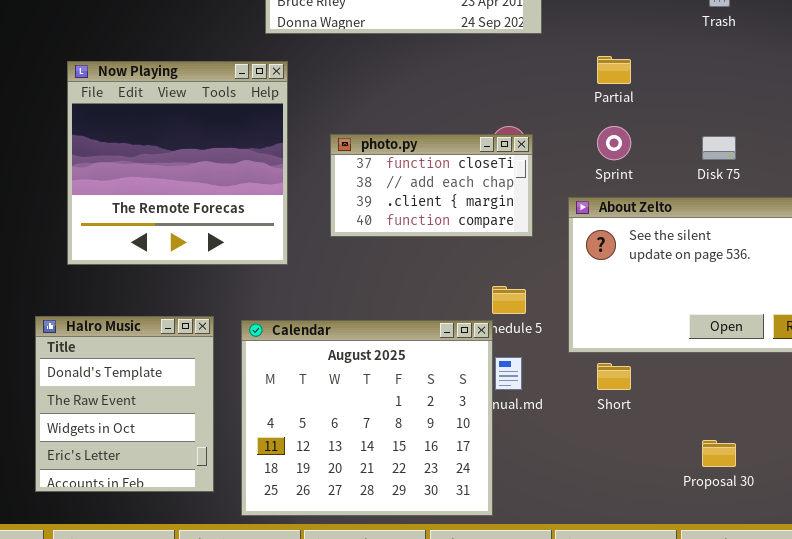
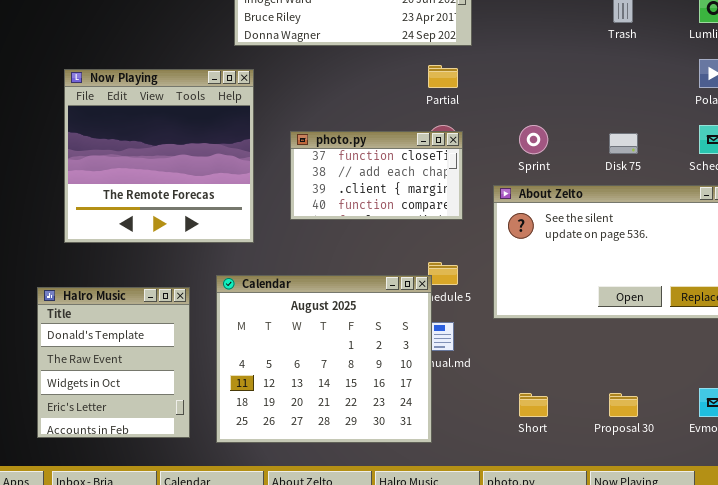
Partial: [597,56,631,84] -> [428,65,458,88], moved
Calendar: [241,320,493,516] -> [216,275,432,443], moved
Short: [597,363,631,390] -> [519,393,548,417], moved

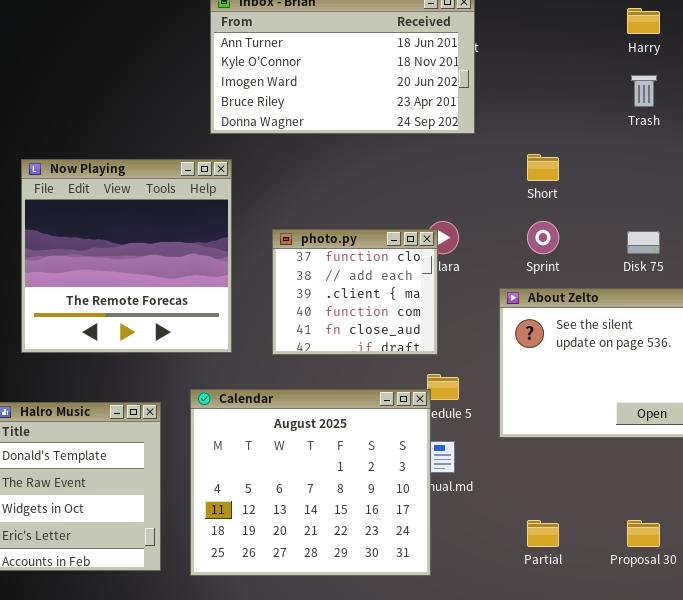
Partial: [428,65,458,88] -> [527,520,559,547], moved
photo.py: [290,131,463,220] -> [272,229,438,355], resized
Short: [519,393,548,417] -> [527,154,559,181], moved

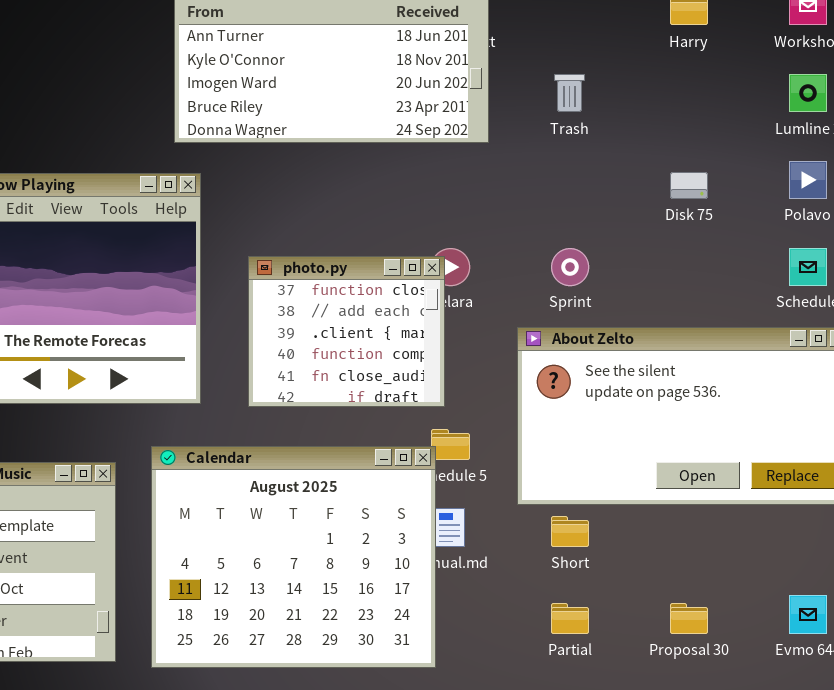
Trash: [631,75,657,107] -> [554,74,585,112], moved
Short: [527,154,559,181] -> [551,516,589,547], moved
Disk 75: [627,231,660,254] -> [670,172,708,199], moved

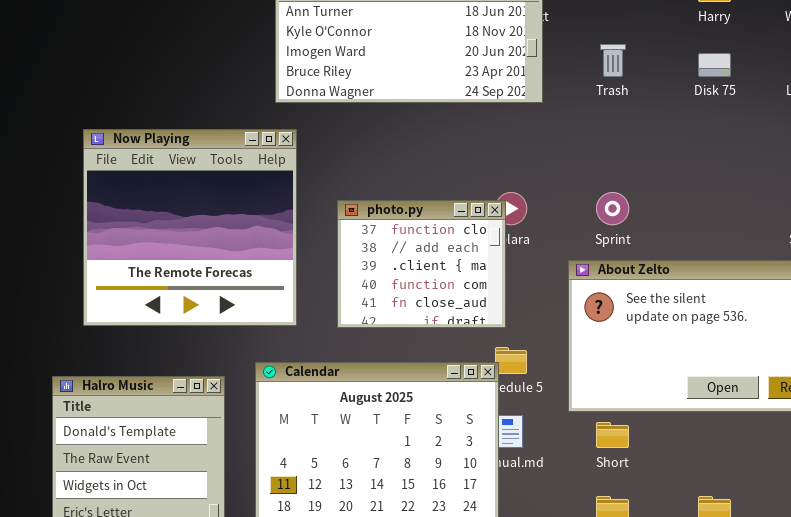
Disk 75: [670,172,708,199] -> [698,53,731,77], moved

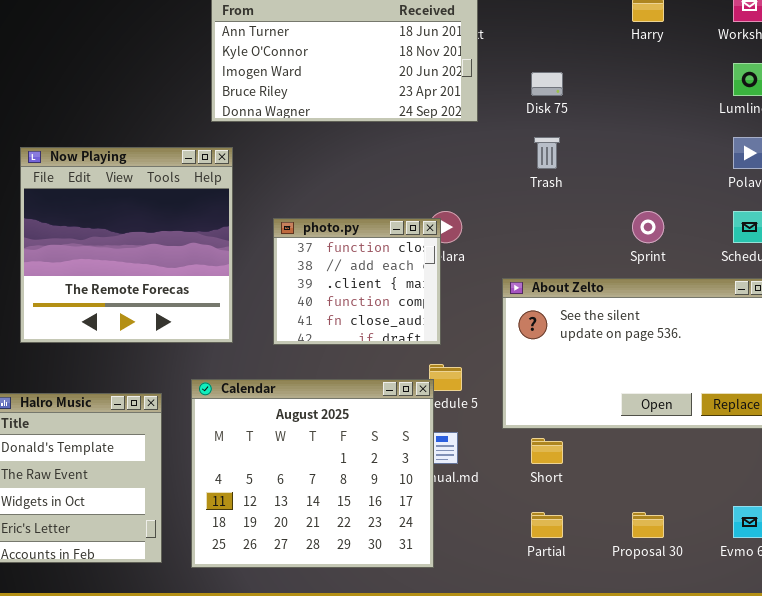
Trash: [600,44,626,77] -> [534,137,560,169], moved
Disk 75: [698,53,731,77] -> [531,72,563,96], moved
Sprint: [596,192,629,225] -> [632,211,664,243], moved

